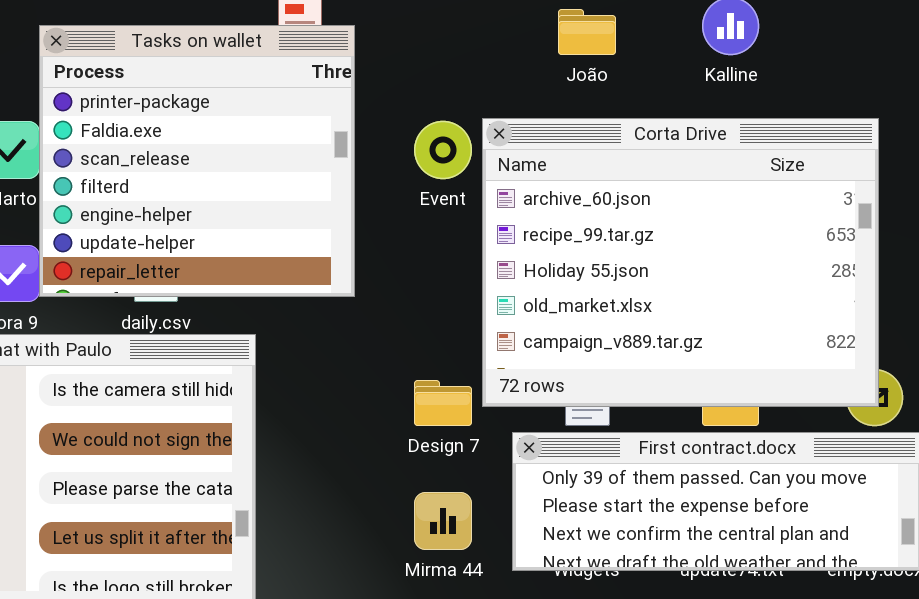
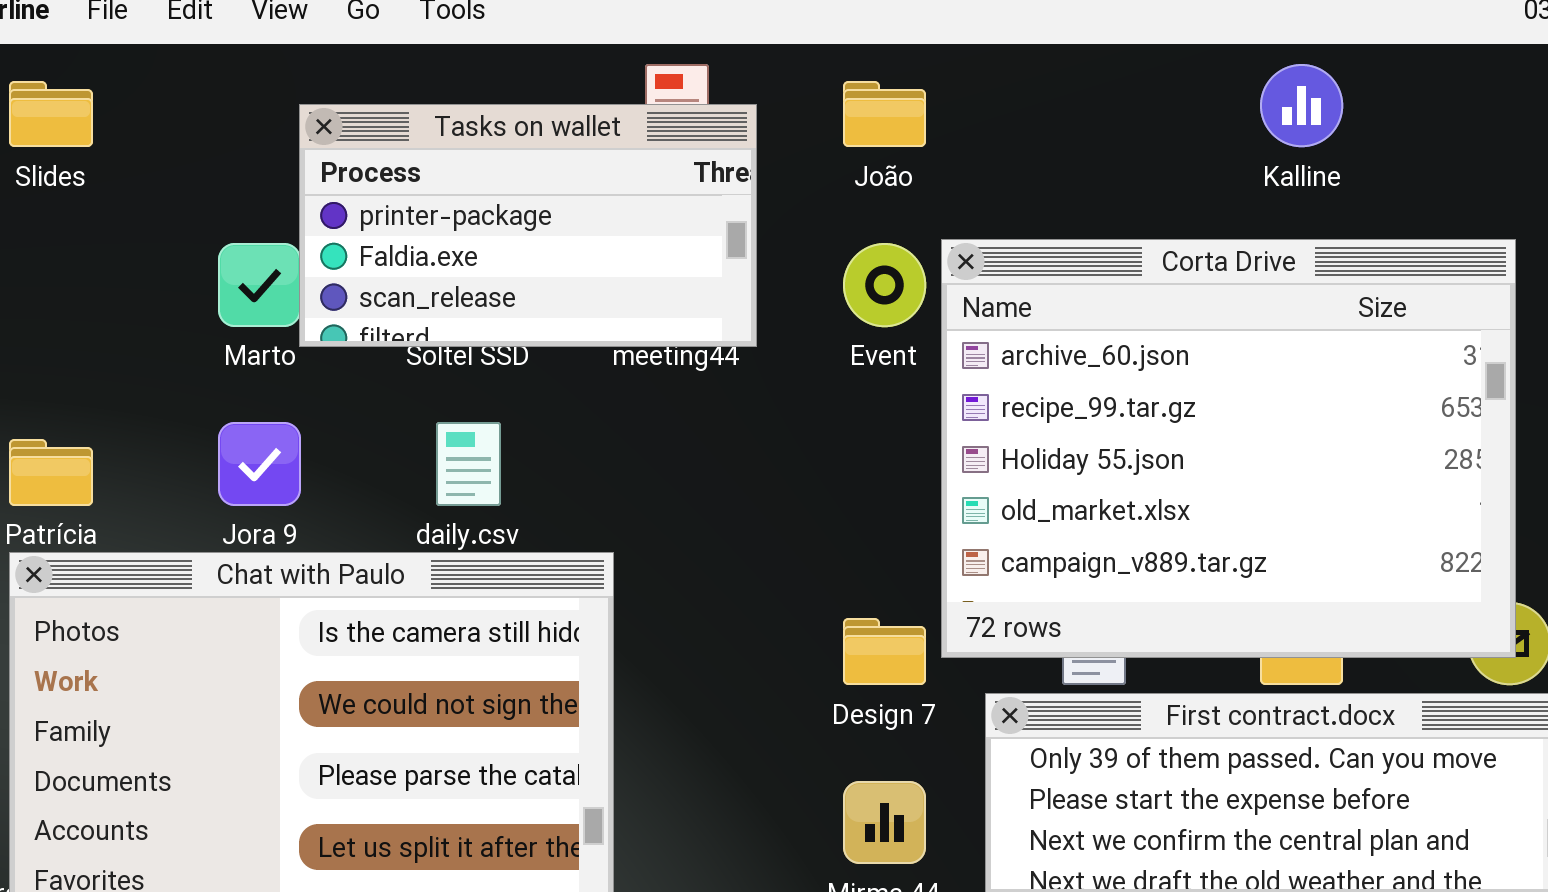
João: [558,9,616,55] -> [843,81,926,147], moved
Tasks on wallet: [39,25,355,297] -> [299,104,757,347], resized

